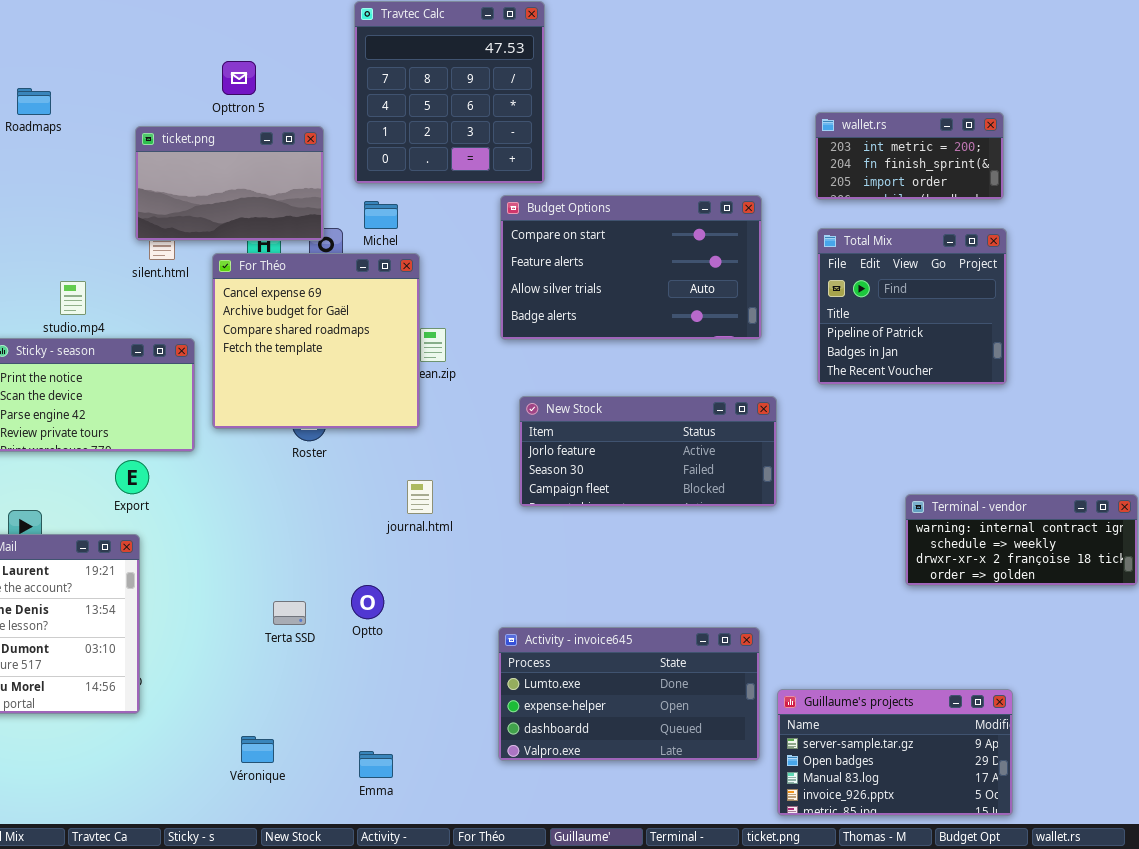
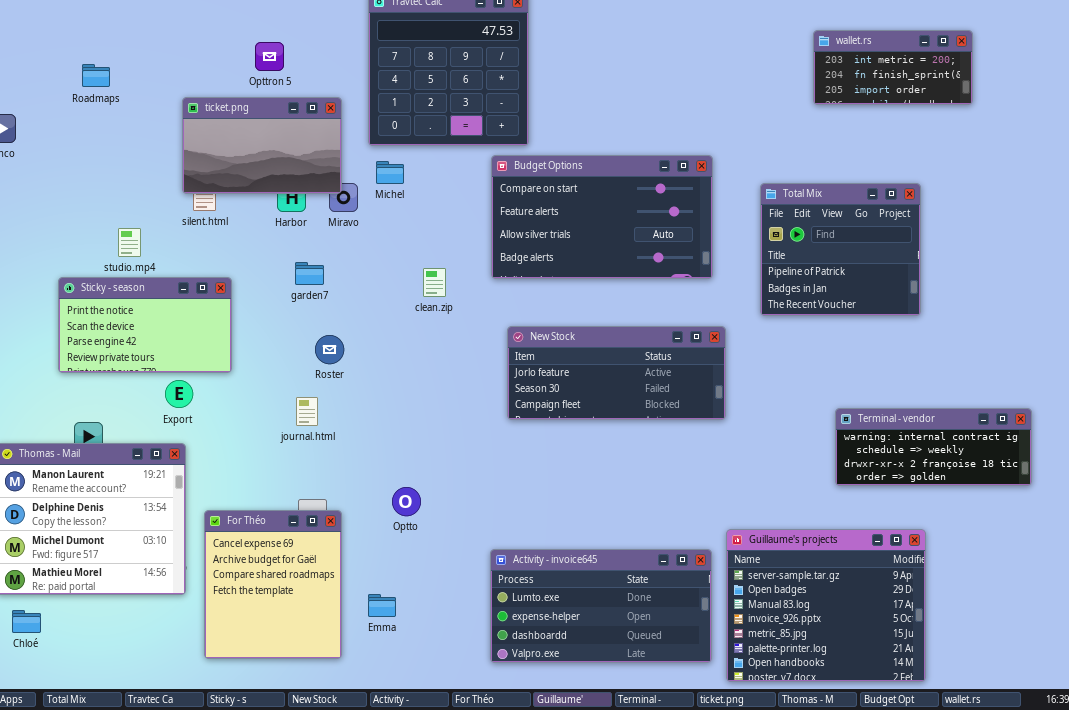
wallet.rs: [815,112,1004,200] -> [813,30,973,105], moved
For Théo: [212,253,420,429] -> [204,510,342,659], moved, resized
journal.html: [407,480,433,514] -> [296,397,318,426], moved
Optto: [351,585,384,619] -> [392,487,421,516], moved
Activity - invoice645: [498,627,760,761] -> [490,549,712,663], moved
Guillaume's projects: [777,689,1013,816] -> [726,529,926,682], resized
Emma: [359,751,393,778] -> [368,594,396,617], moved

